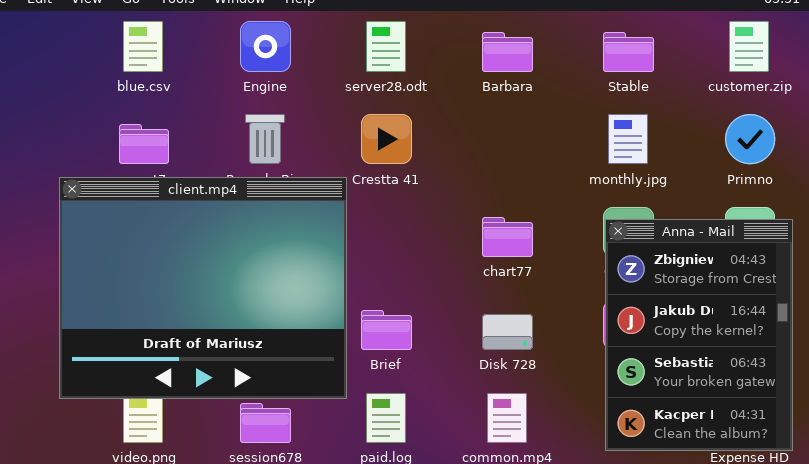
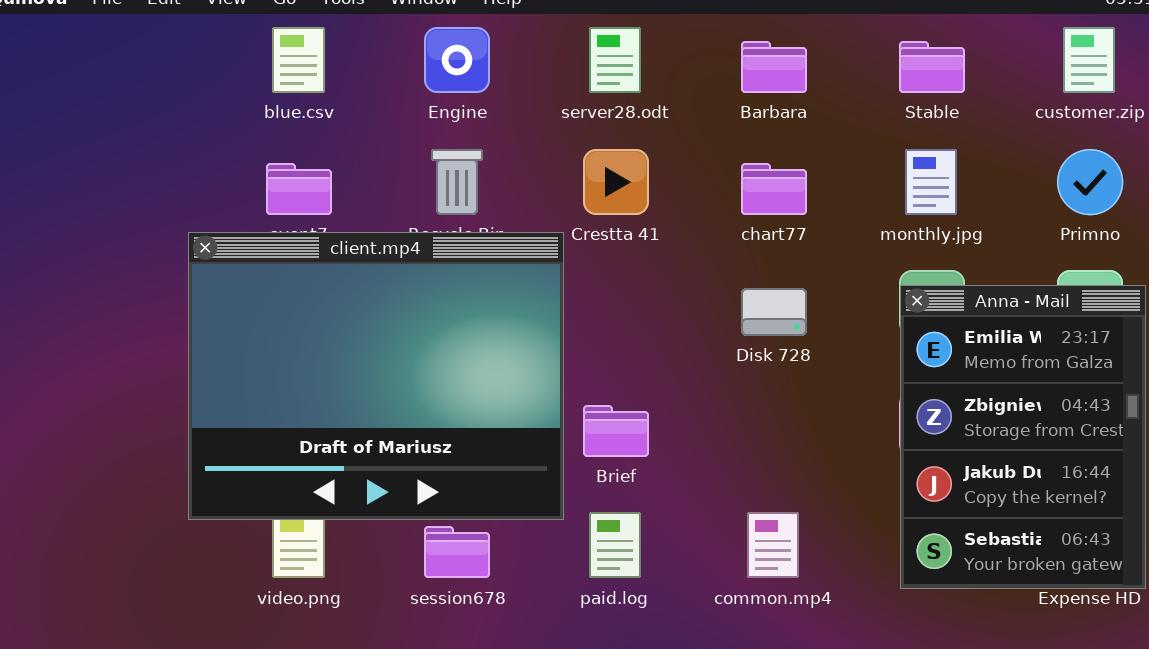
chart77: [482,217,533,257] -> [741,163,807,215], moved
Anna - Mail: [605,219,793,451] -> [900,285,1146,589], scrolled up 1 row
Disk 728: [482,314,533,350] -> [741,288,807,336], moved

